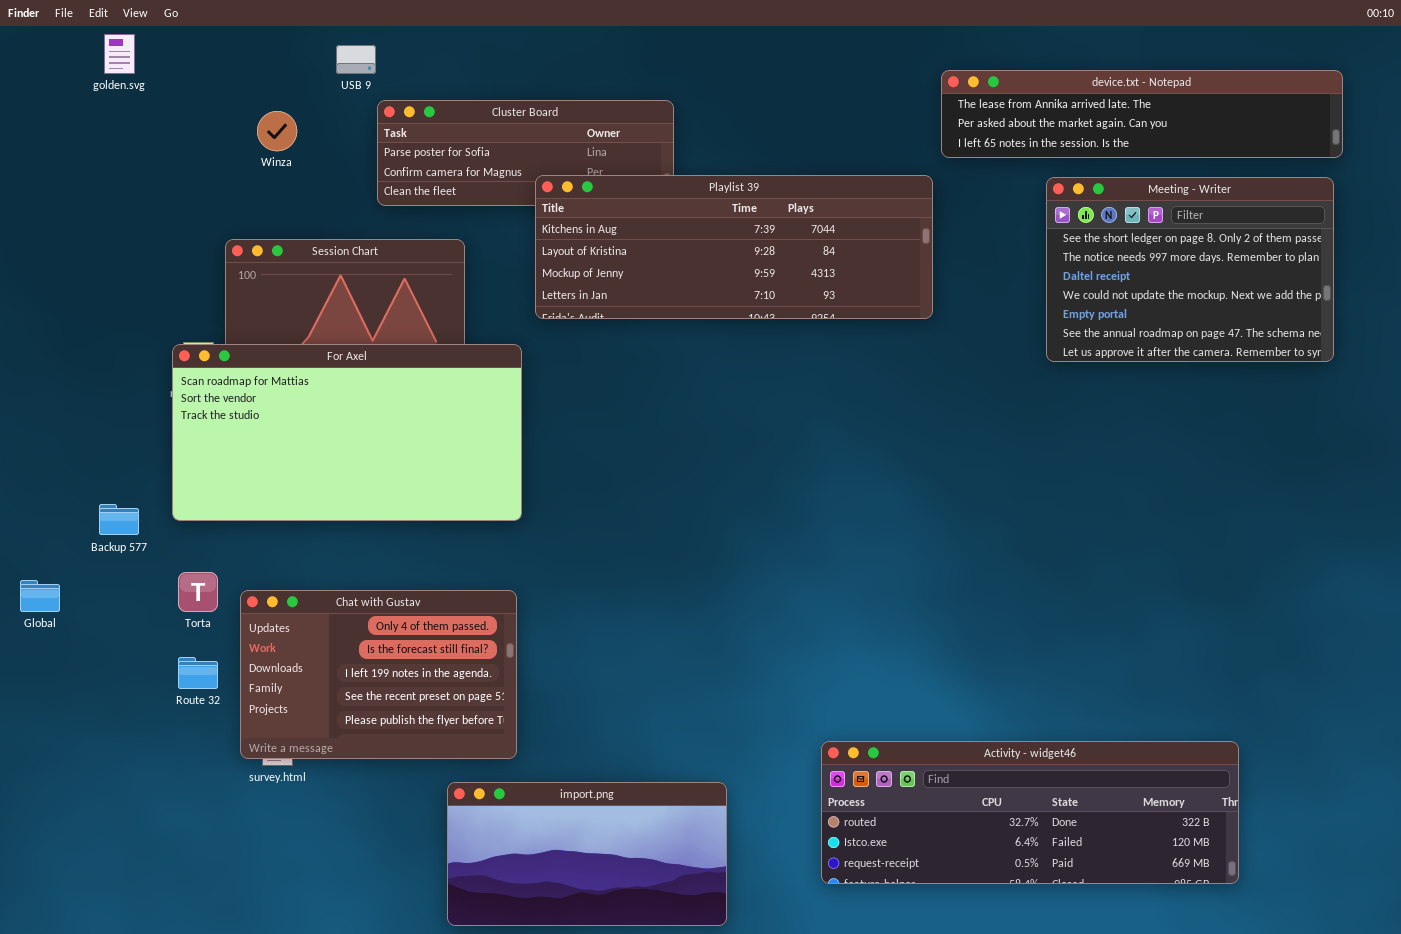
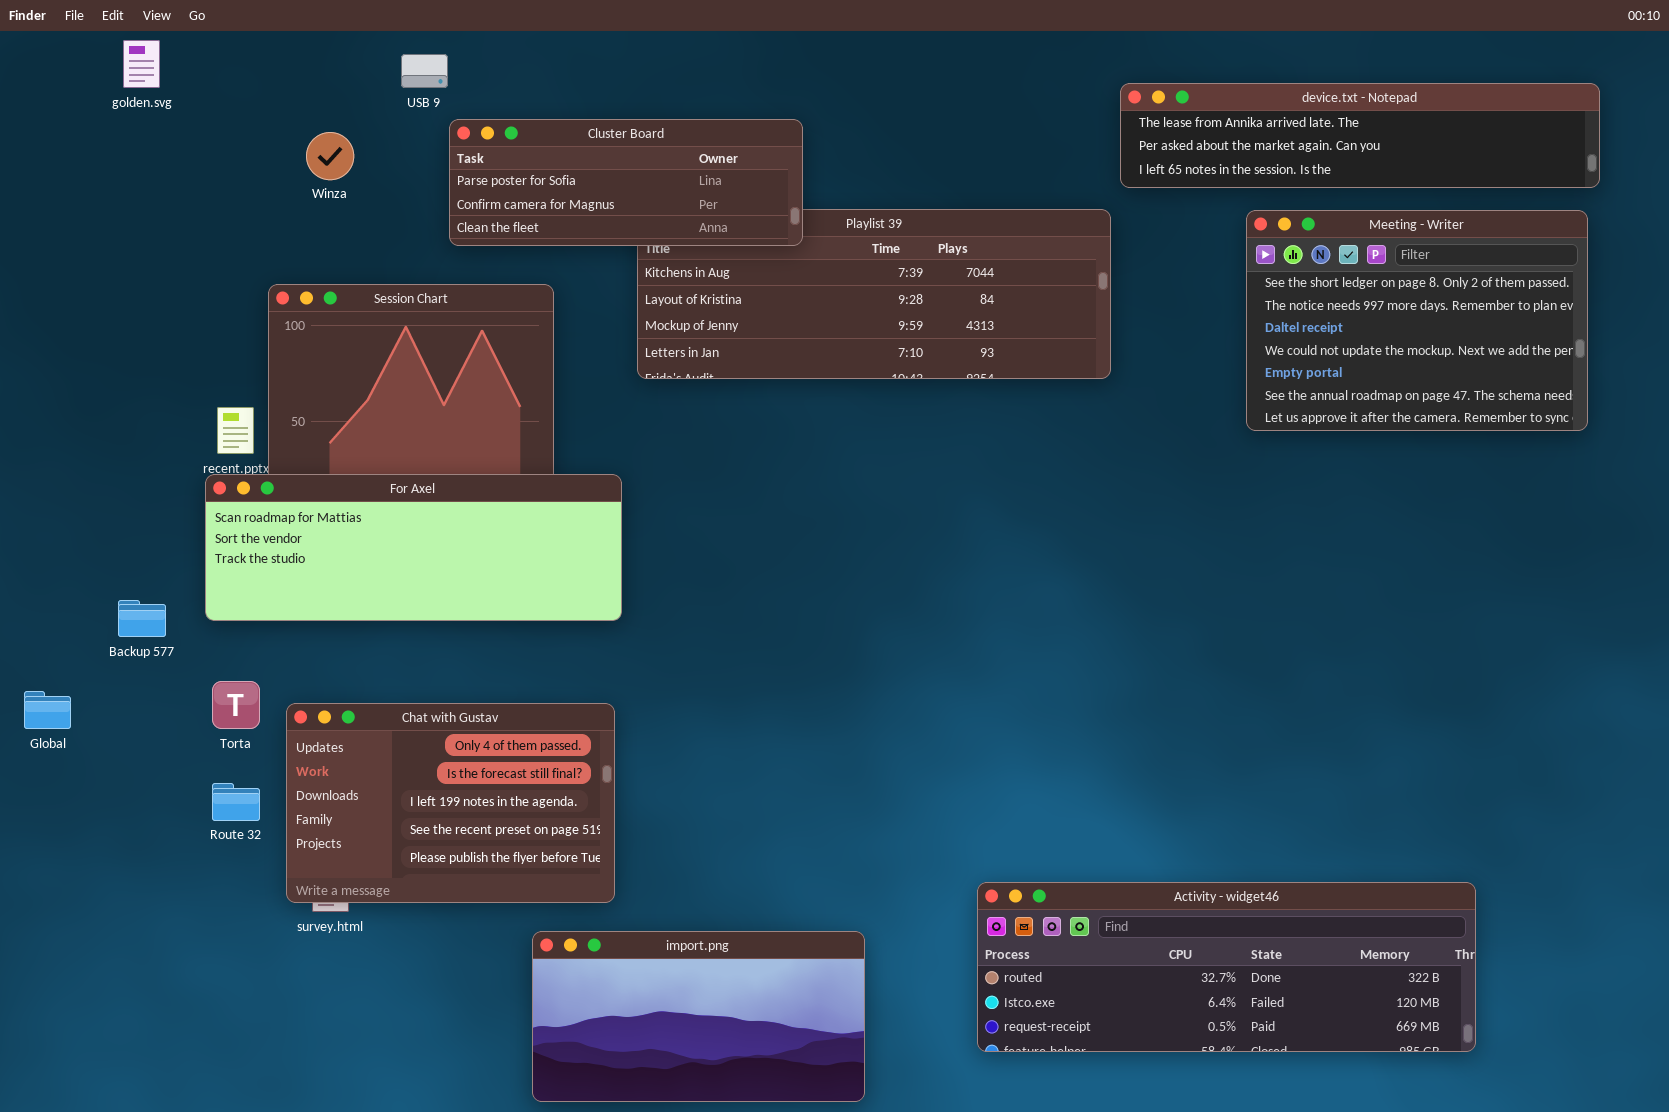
Cluster Board: [377,100,674,206] -> [449,119,803,246], raised
For Axel: [172,344,522,521] -> [205,474,622,621], resized

